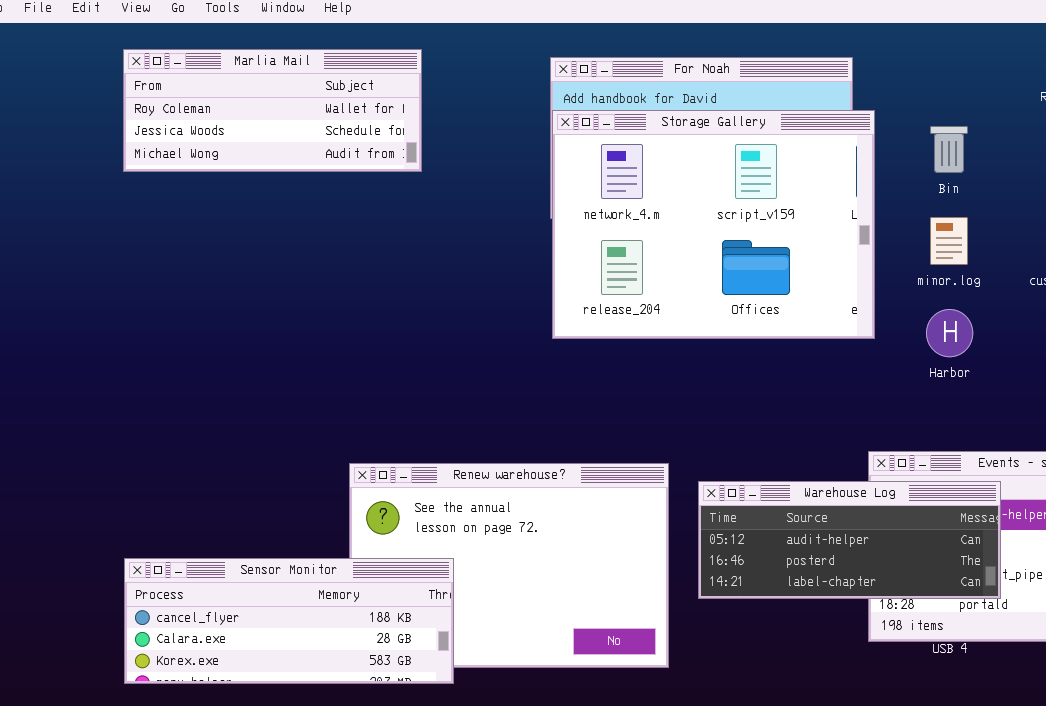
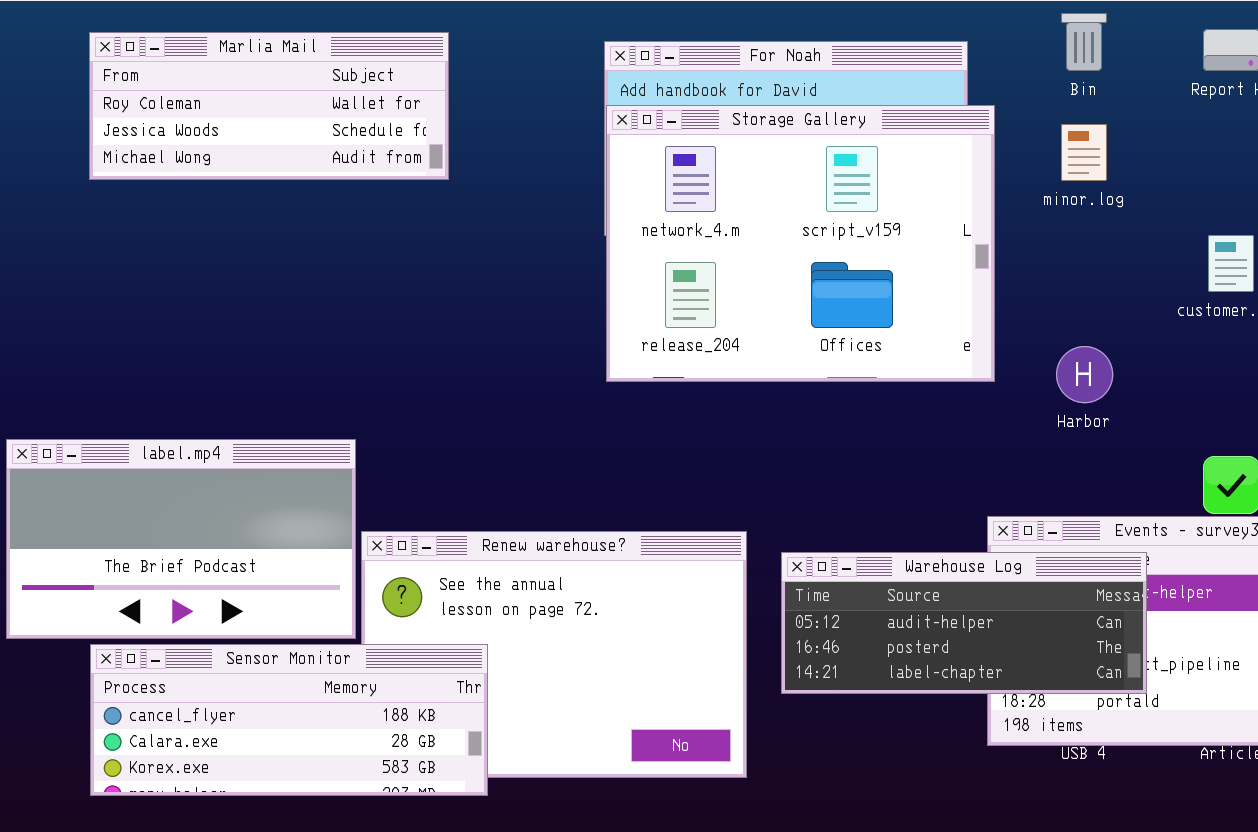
Bin: [930,126,968,173] -> [1061,13,1107,71], moved
minor.log: [930,217,968,265] -> [1061,124,1107,181], moved
label.mp4: none -> [6,439,356,639], opened

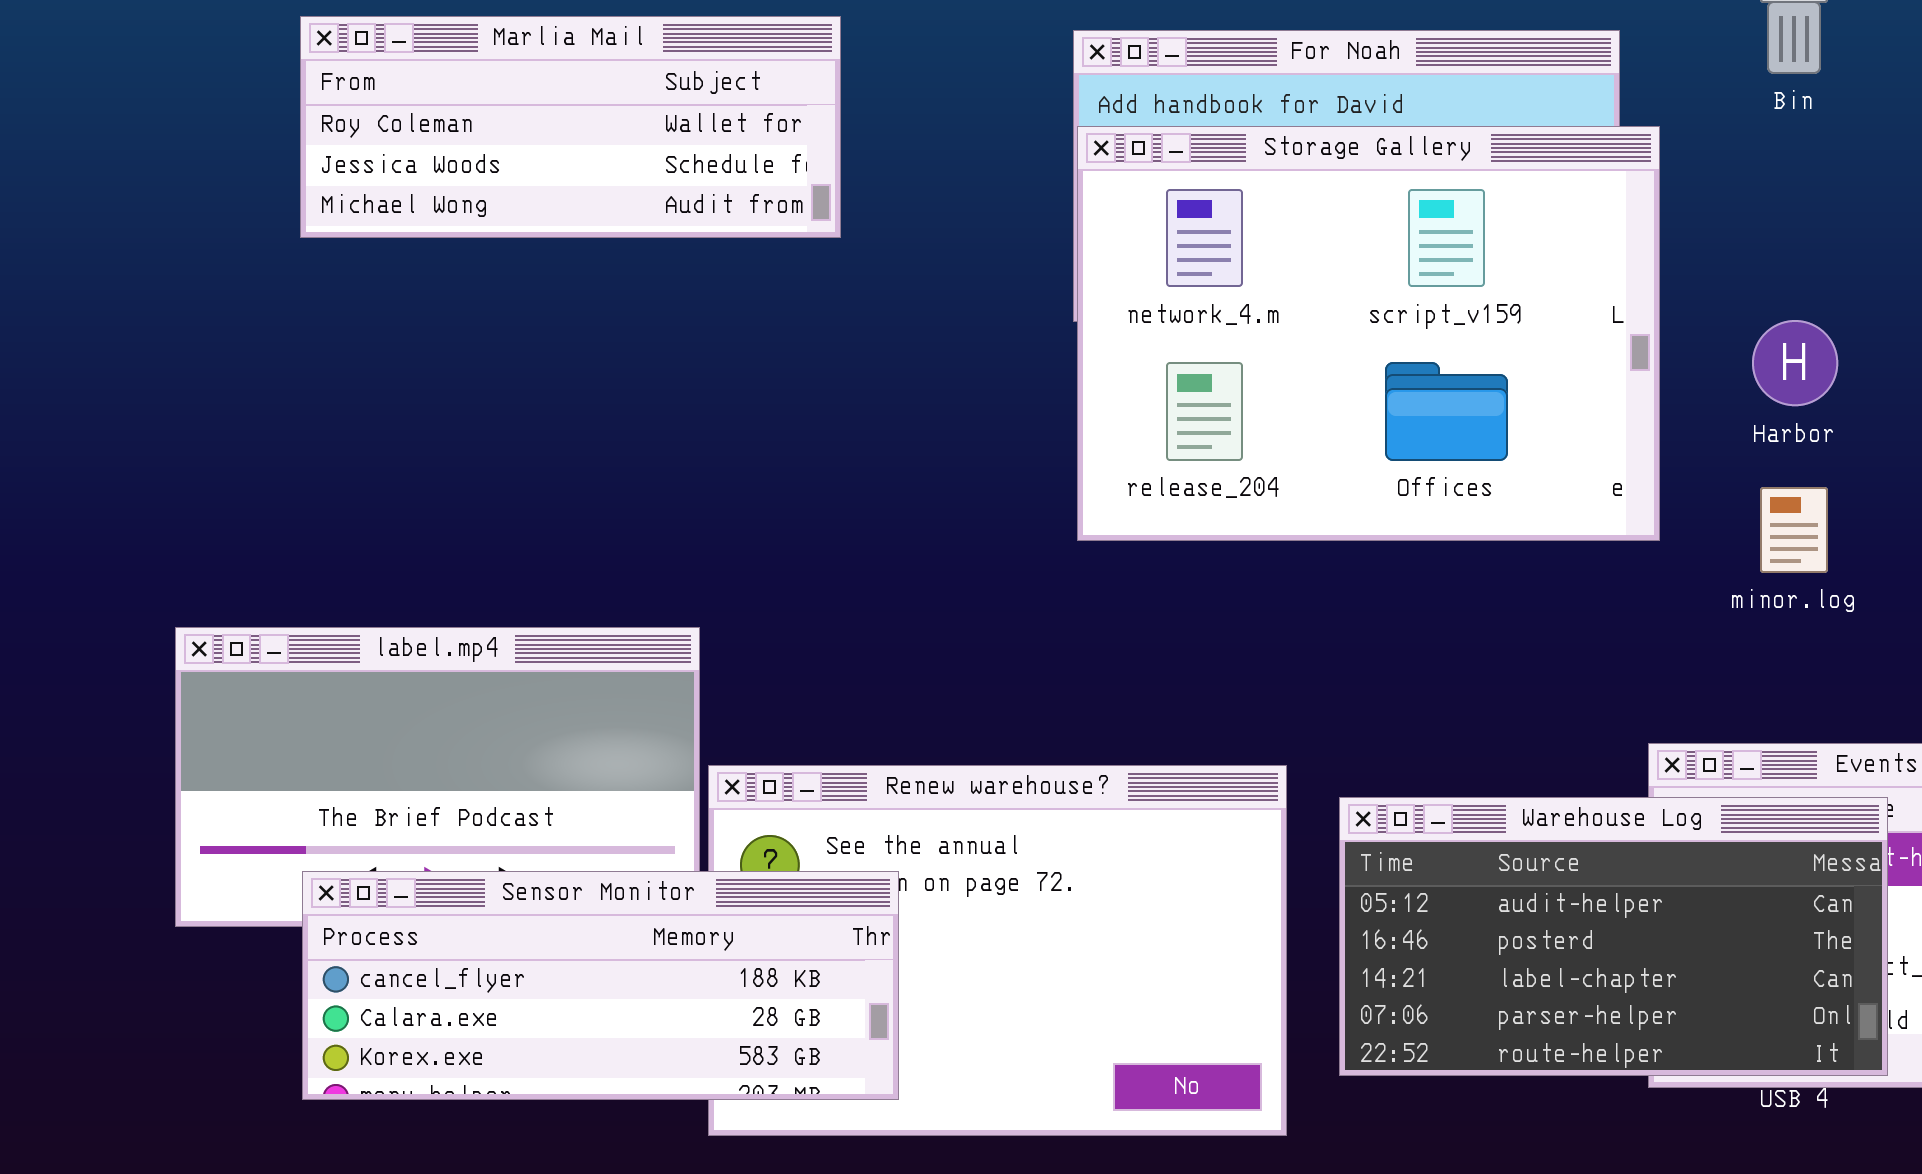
minor.log: [1061,124,1107,181] -> [1760,487,1828,573], moved
Harbor: [1056,346,1113,403] -> [1752,320,1838,406], moved
Warehouse Log: [781,552,1147,694] -> [1339,797,1888,1076], resized
Sensor Monitor: [90,644,488,796] -> [302,871,899,1100], moved

